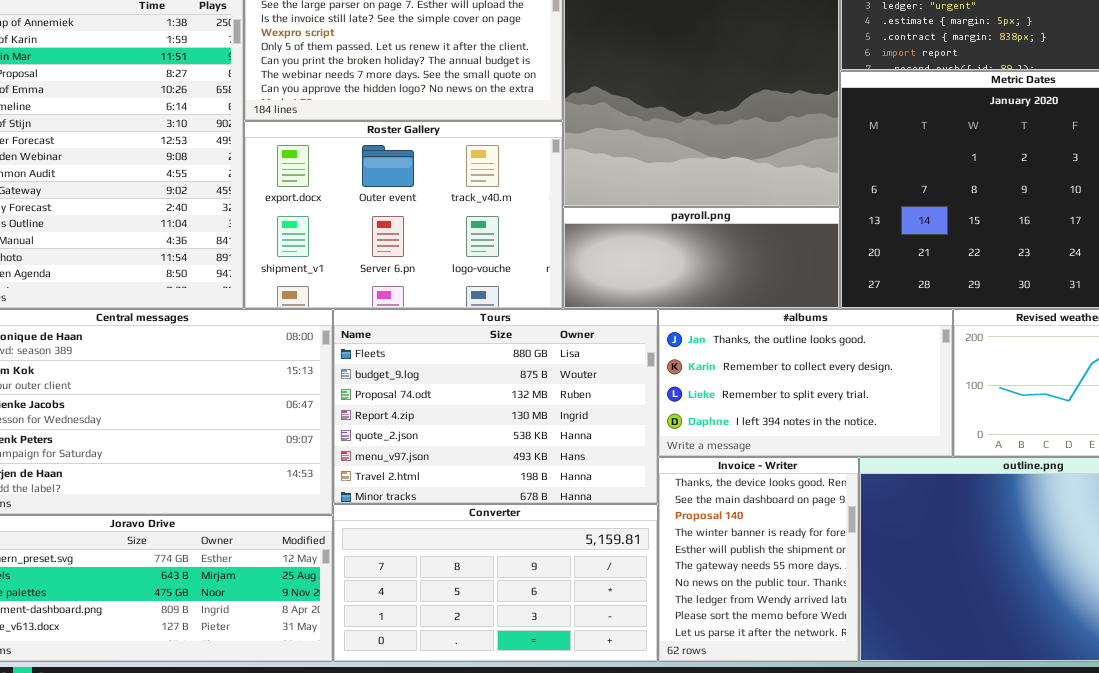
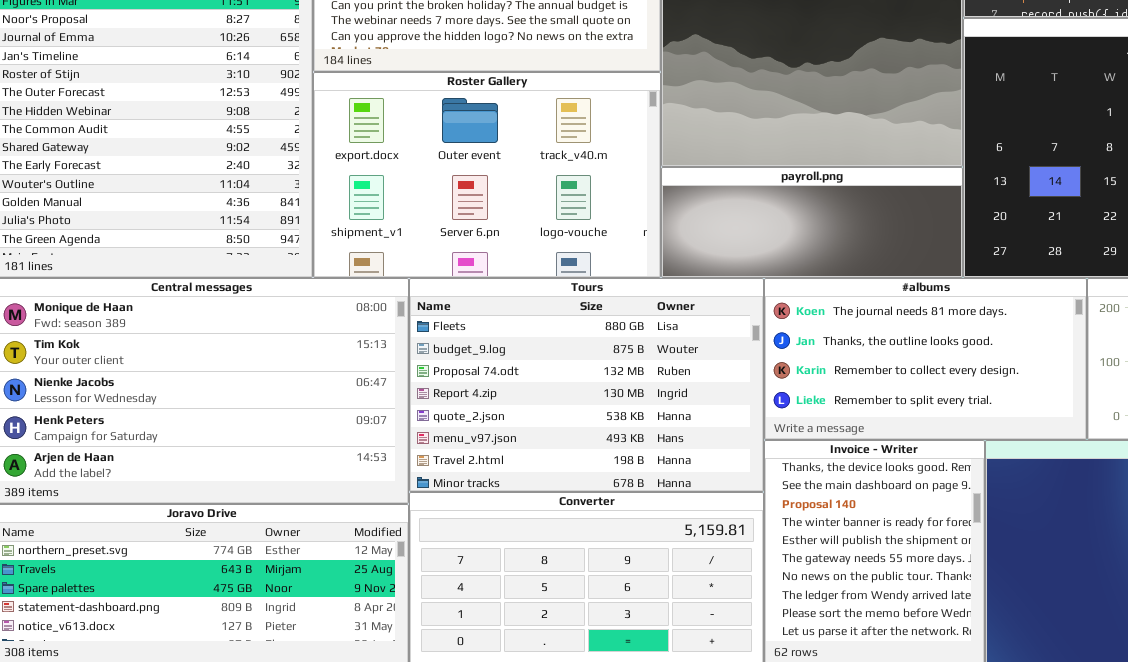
#albums: [658,309,953,457] -> [764,278,1087,440], scrolled up 1 row

